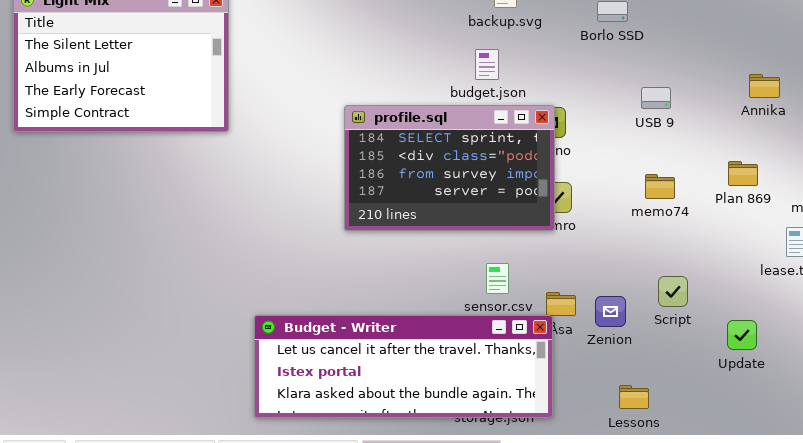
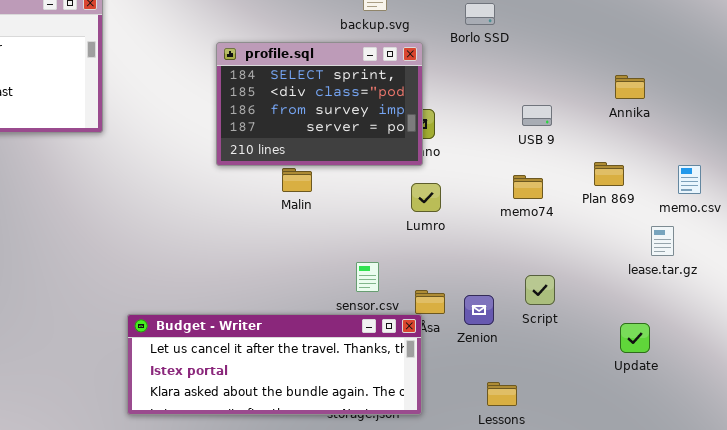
USB 9: [641,87,671,109] -> [522,105,552,126], moved
profile.sql: [344,105,555,231] -> [216,42,423,166], moved
Update: [727,320,757,350] -> [620,323,650,353], moved

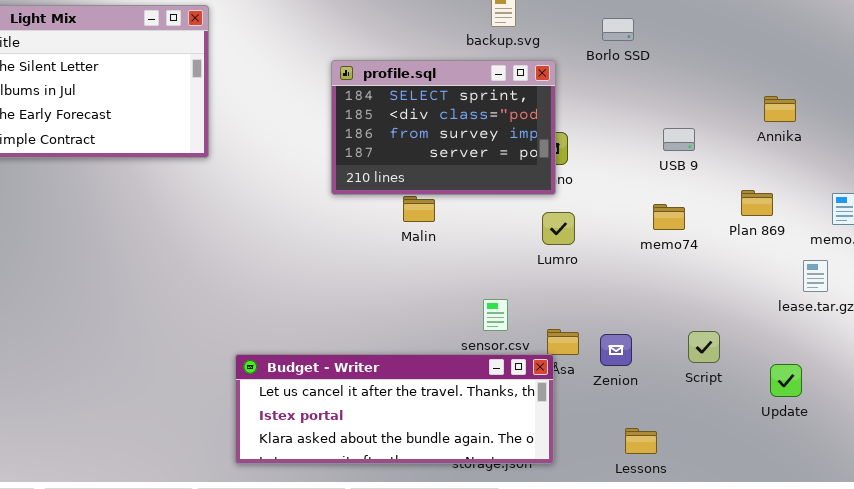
Script: [525,275,555,305] -> [688,331,720,363], moved

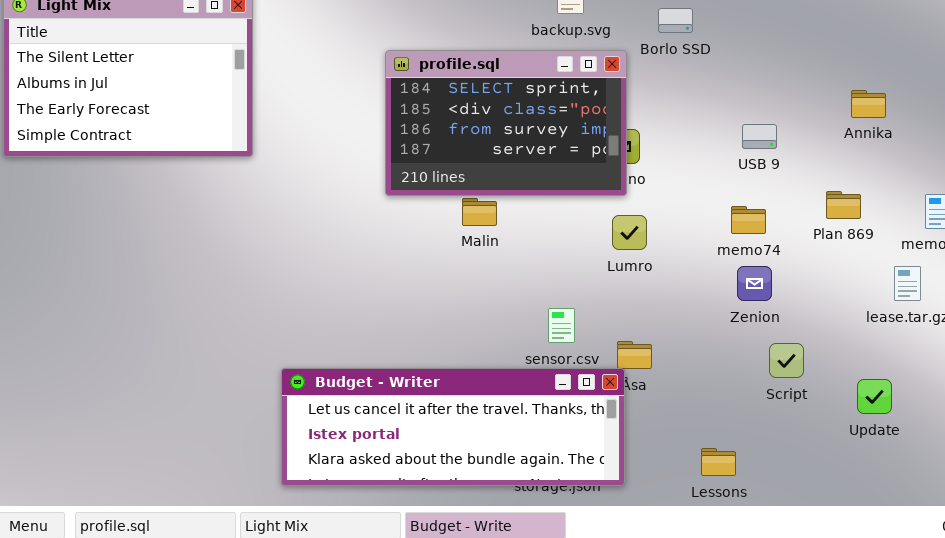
Borlo SSD: [602,18,634,41] -> [658,8,693,33], moved
Zenion: [600,334,632,366] -> [737,266,772,301], moved

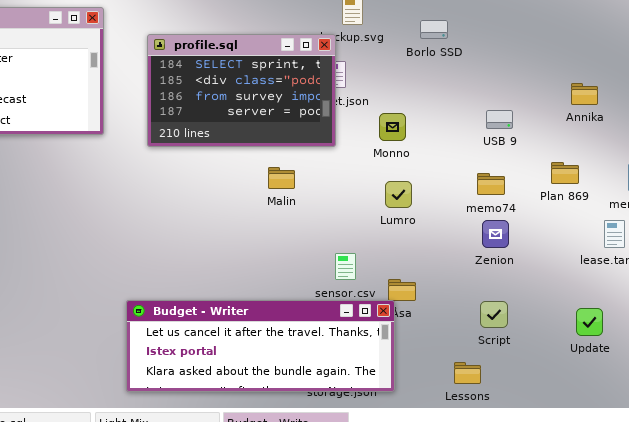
profile.sql: [385,50,627,196] -> [147,34,336,147], moved
Script: [769,343,804,378] -> [480,301,508,328], moved

